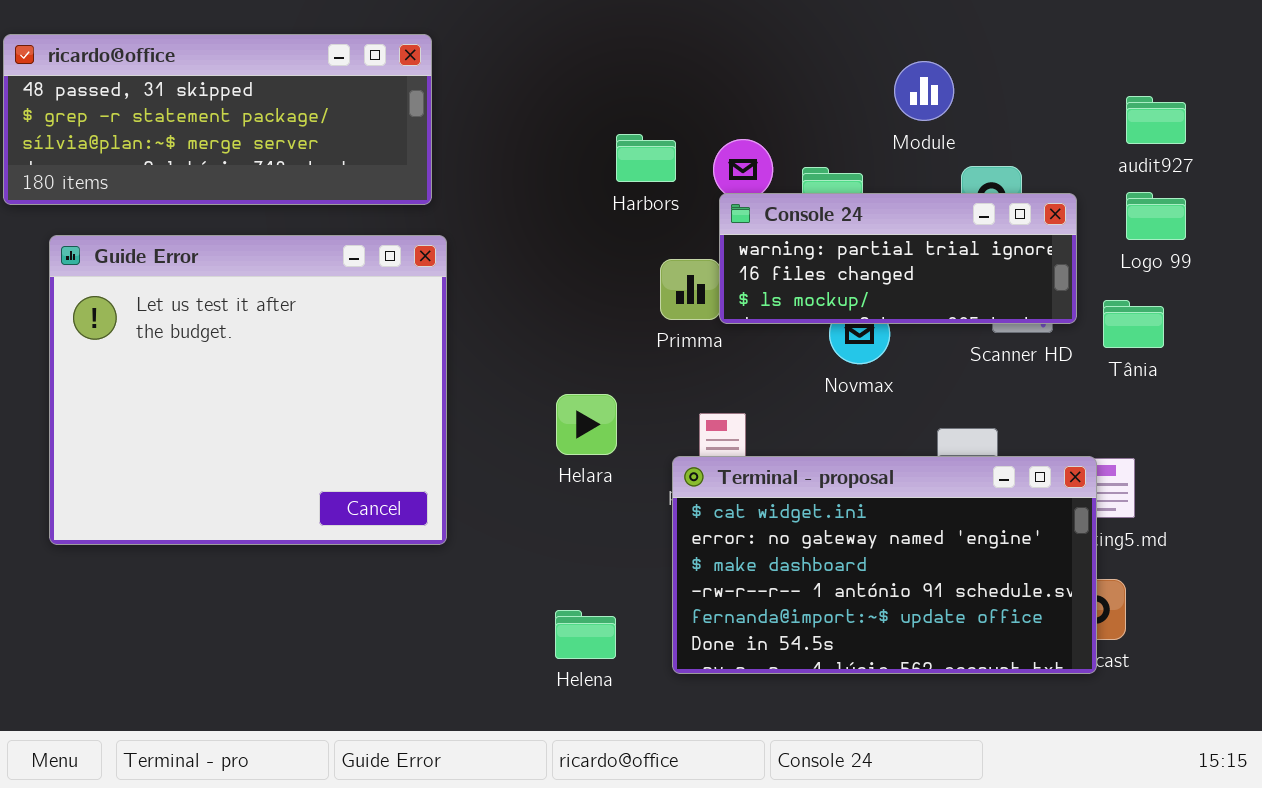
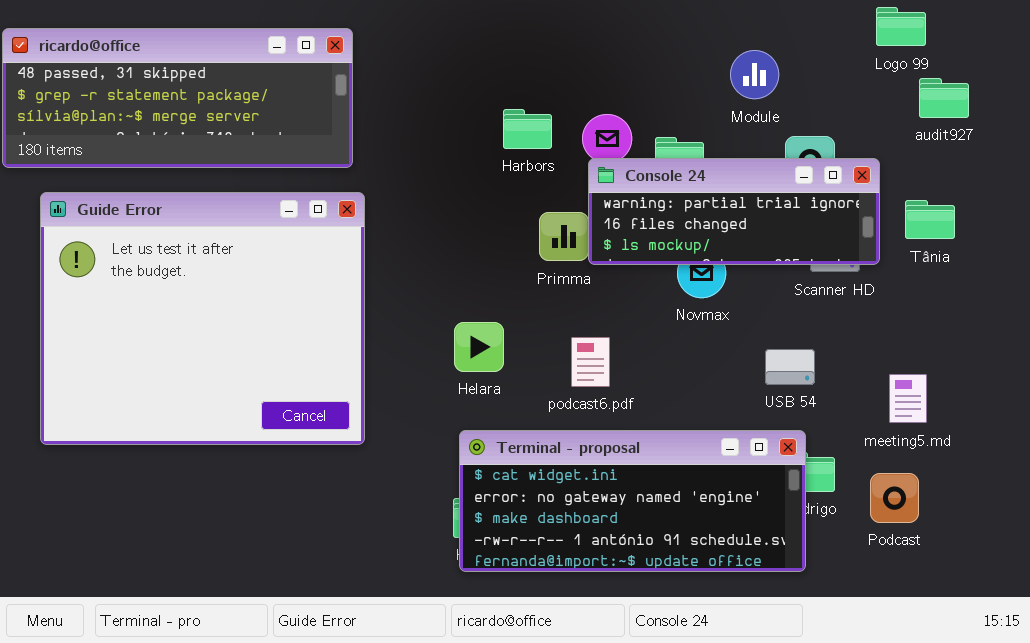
Logo 99: [1126,192,1186,240] -> [876,7,926,46], moved
Tânia: [1103,300,1164,348] -> [905,200,955,239], moved
Terminal - proposal: [672,456,1097,674] -> [459,430,806,572], moved, resized

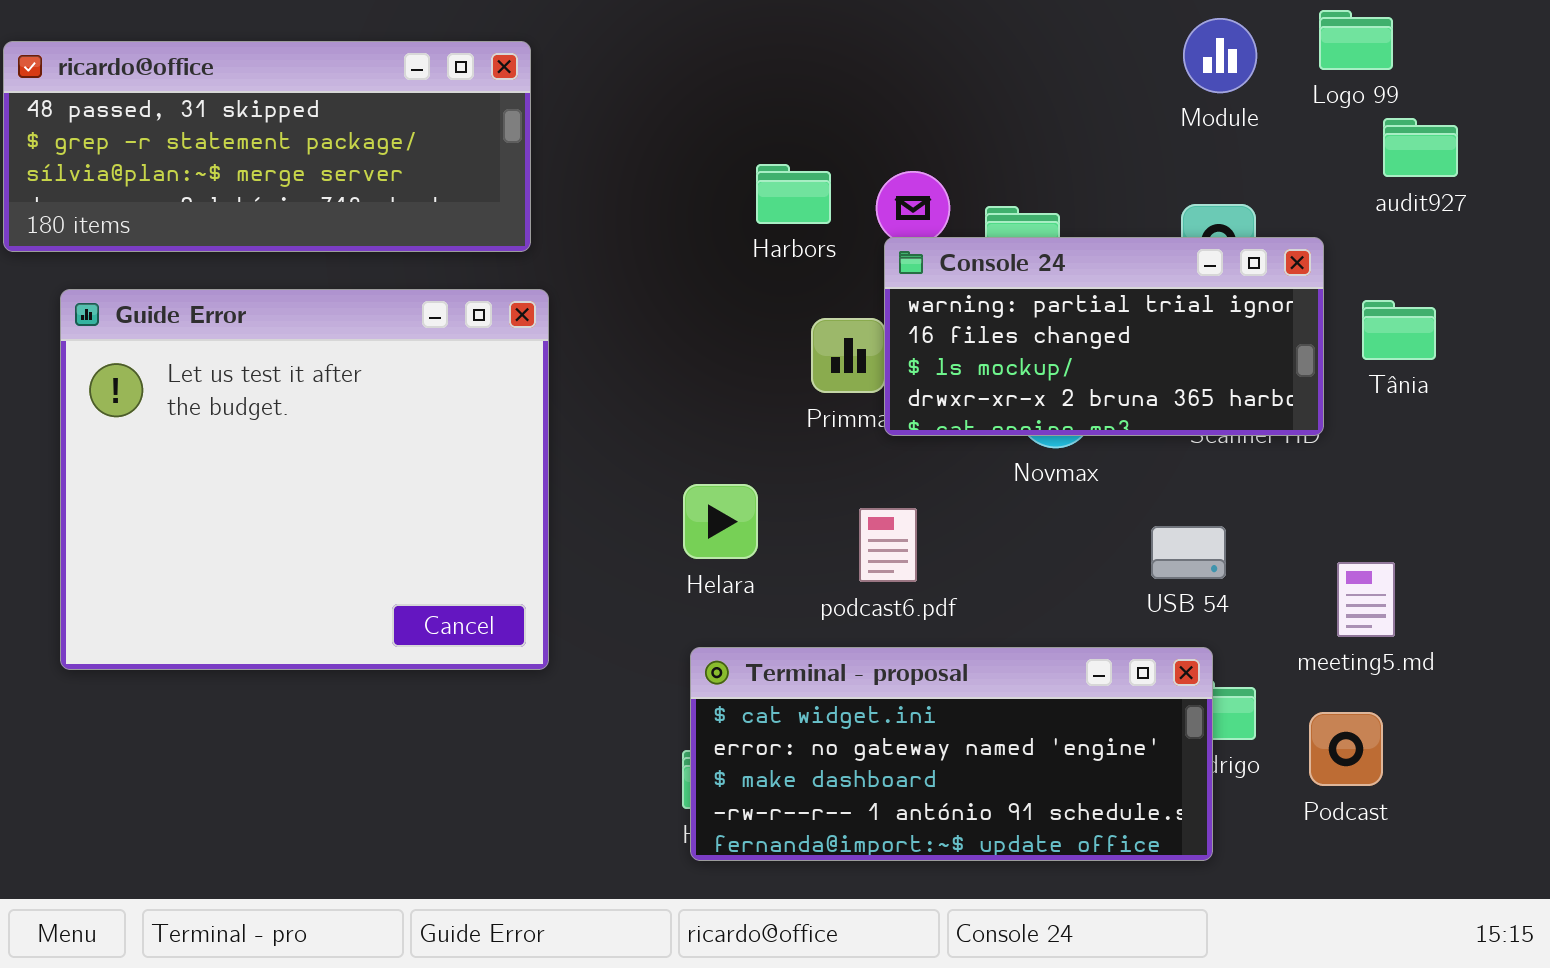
Module: [730,50,779,99] -> [1183,18,1257,93], moved
Console 24: [588,158,880,265] -> [884,237,1324,436], resized

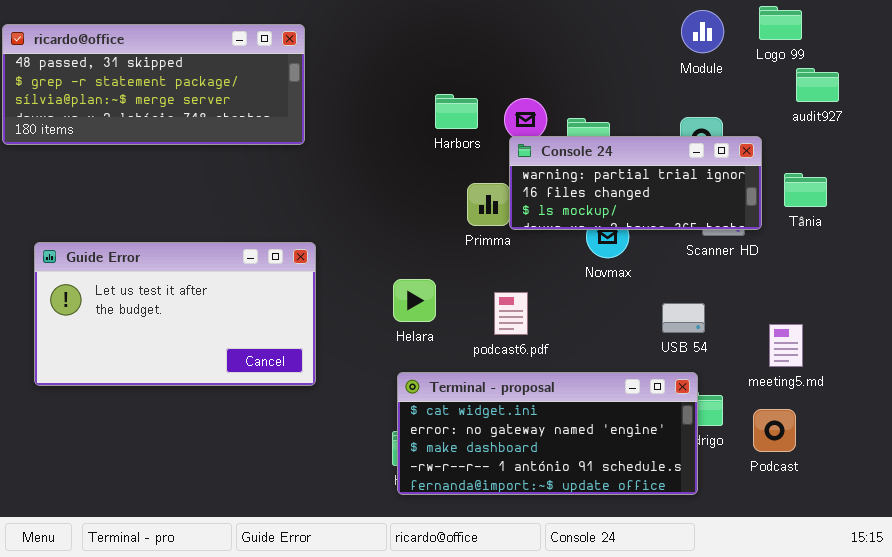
Console 24: [884,237,1324,436] -> [509,136,762,230], resized
Guide Error: [60,289,549,670] -> [34,242,316,386], resized

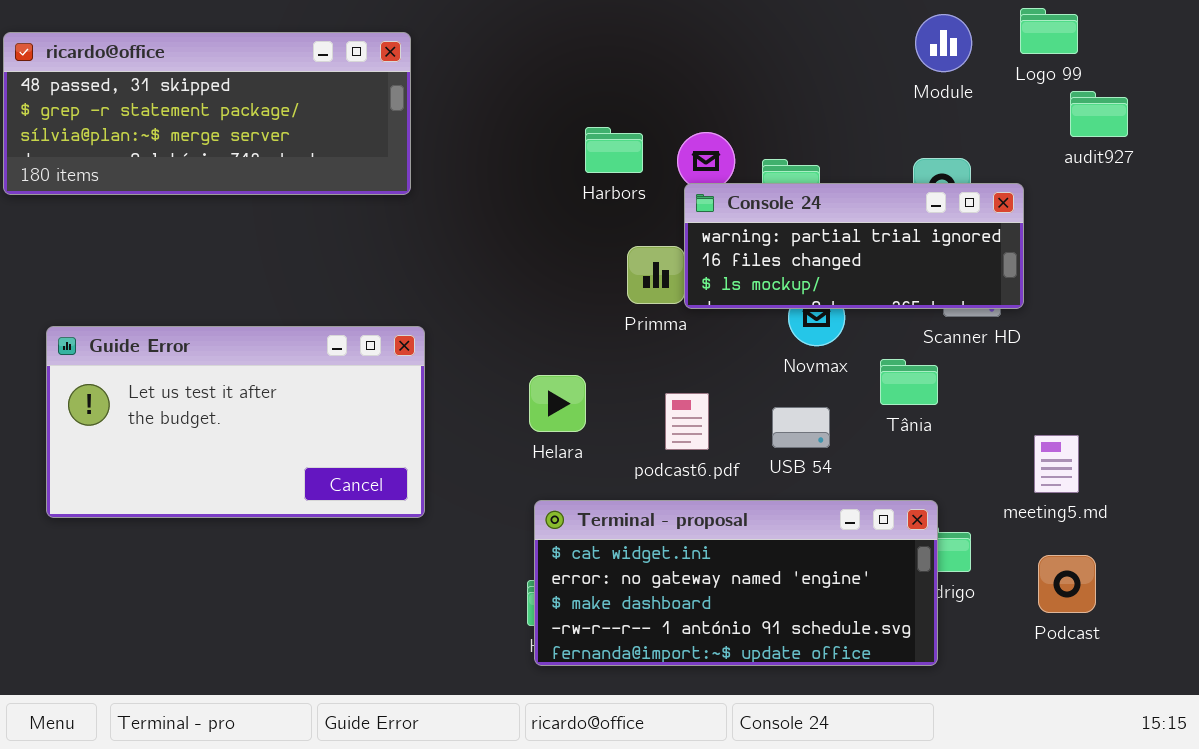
Tânia: [784,173,827,207] -> [880,359,938,405], moved
USB 54: [662,303,705,333] -> [772,407,830,448], moved
Podcast: [753,409,796,452] -> [1038,555,1096,613], moved

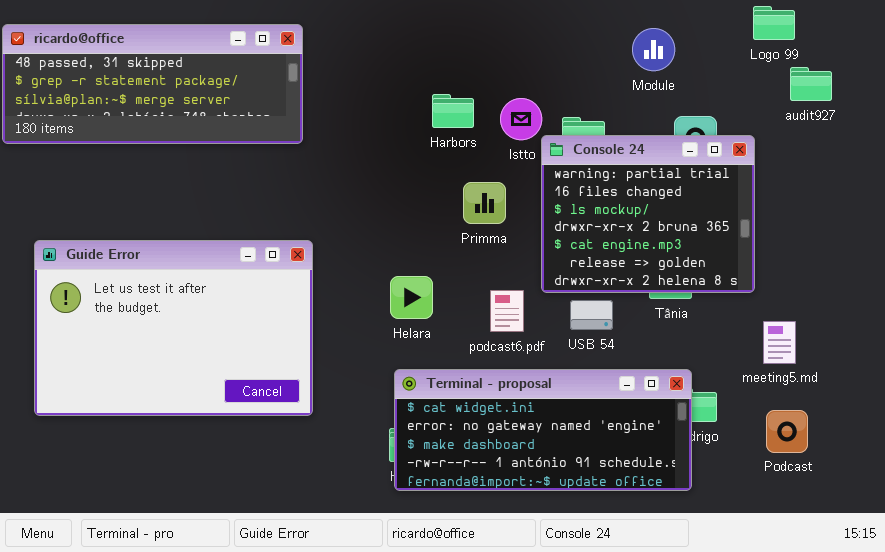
Module: [915,14,972,72] -> [632,28,675,71], moved
Console 24: [684,183,1024,309] -> [541,135,755,293], resized
Guide Error: [46,326,425,518] -> [34,240,313,416], resized

